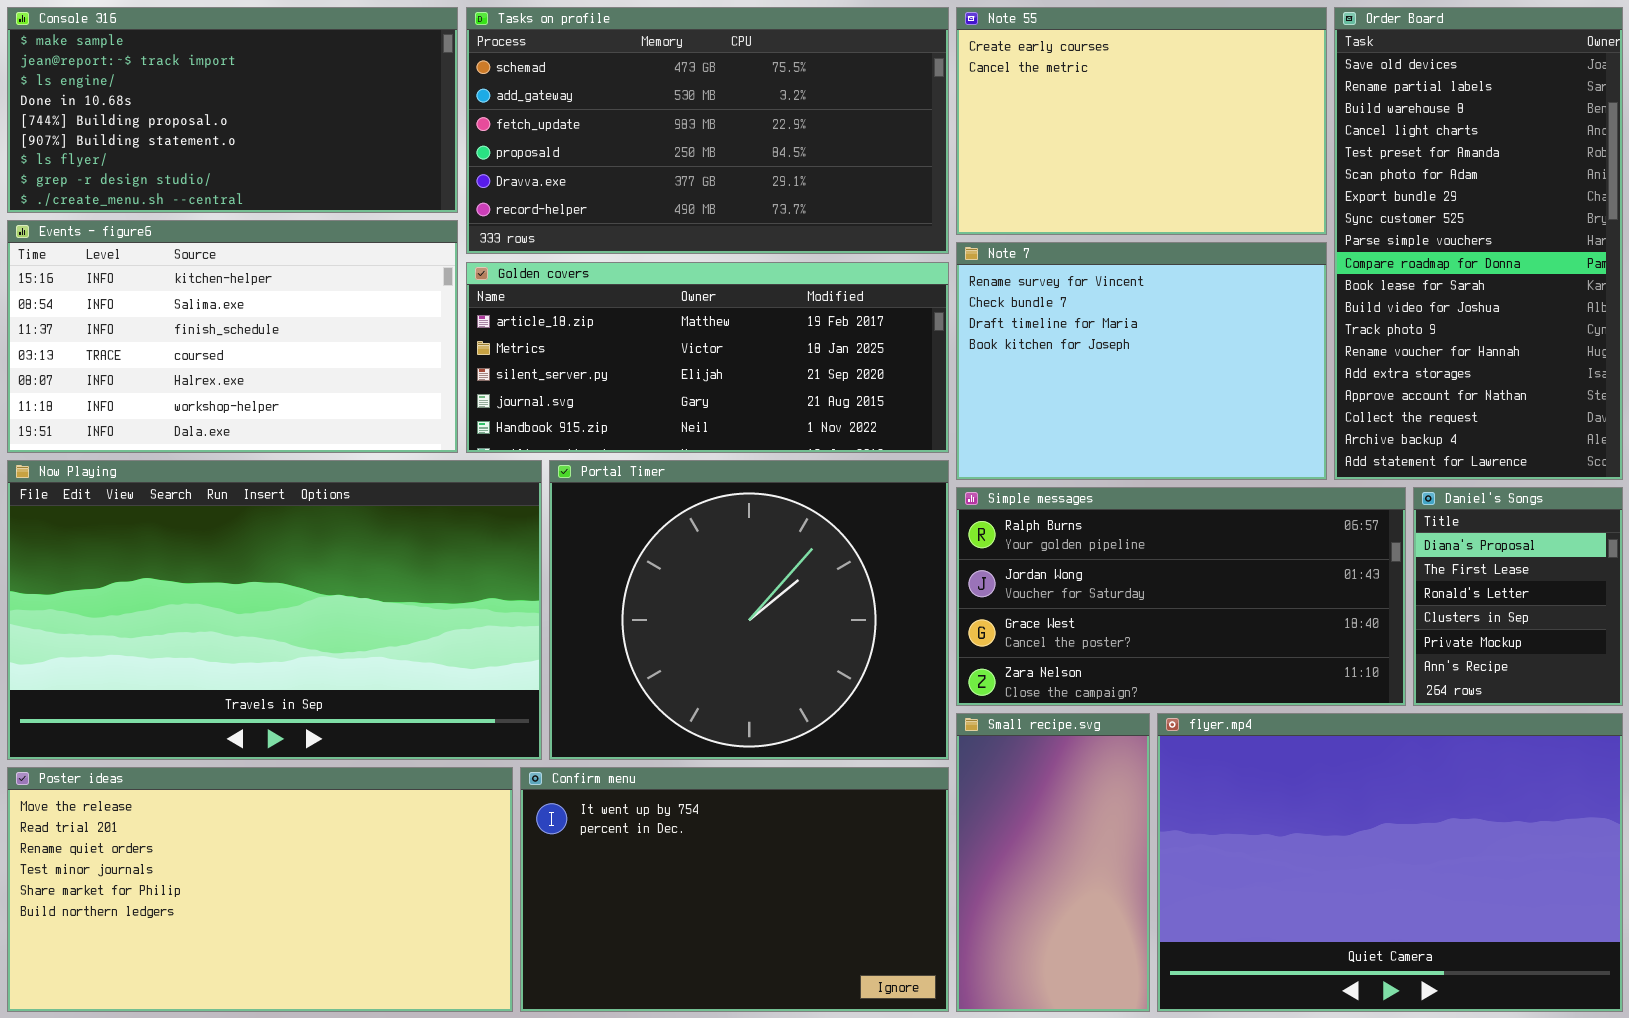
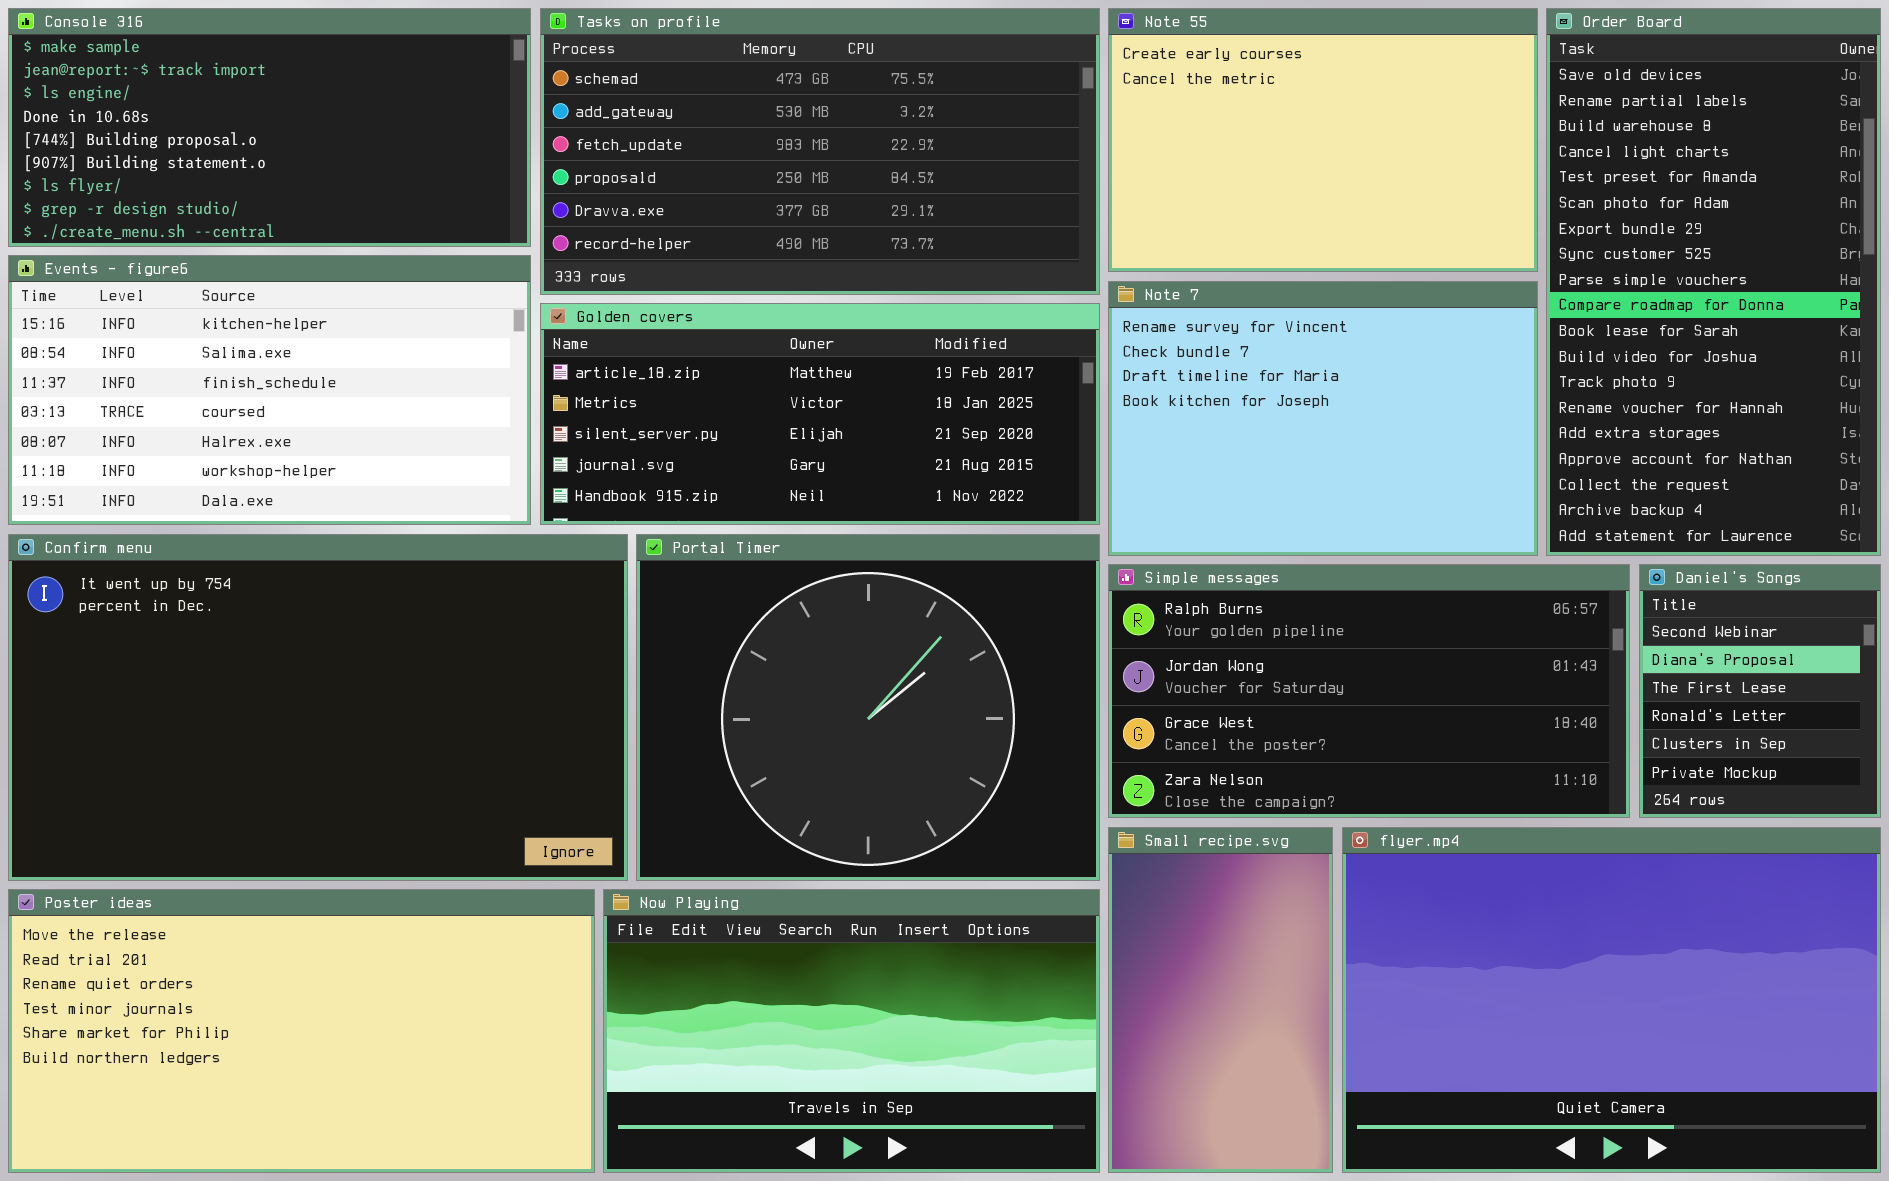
Now Playing: [7,460,542,760] -> [603,889,1100,1173], moved, resized
Daniel's Songs: [1413,487,1623,706] -> [1639,564,1881,818], scrolled up 1 row
Confirm menu: [520,767,949,1012] -> [8,534,628,881], moved, resized

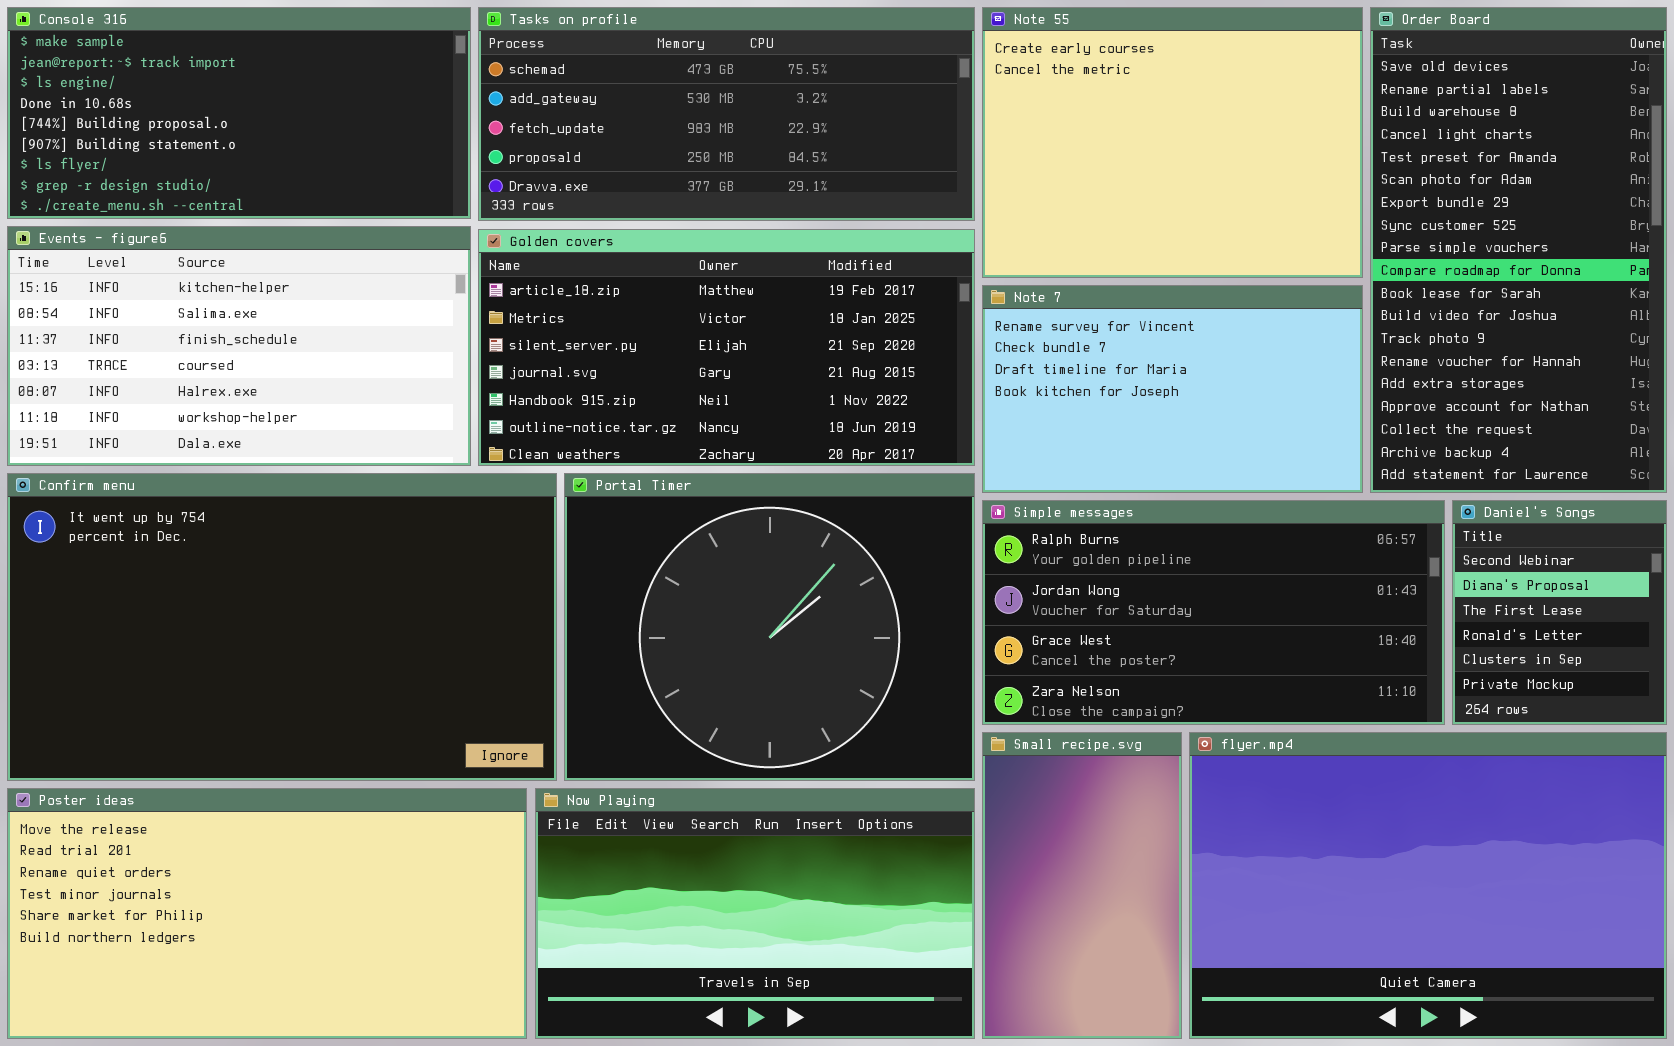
Tasks on profile: [540,8,1100,295] -> [478,7,975,221], resized
Note 55: [1108,8,1538,272] -> [982,7,1363,278], resized
Note 7: [1108,281,1538,556] -> [982,285,1363,493], resized
Golden covers: [540,303,1100,525] -> [478,229,975,466], resized

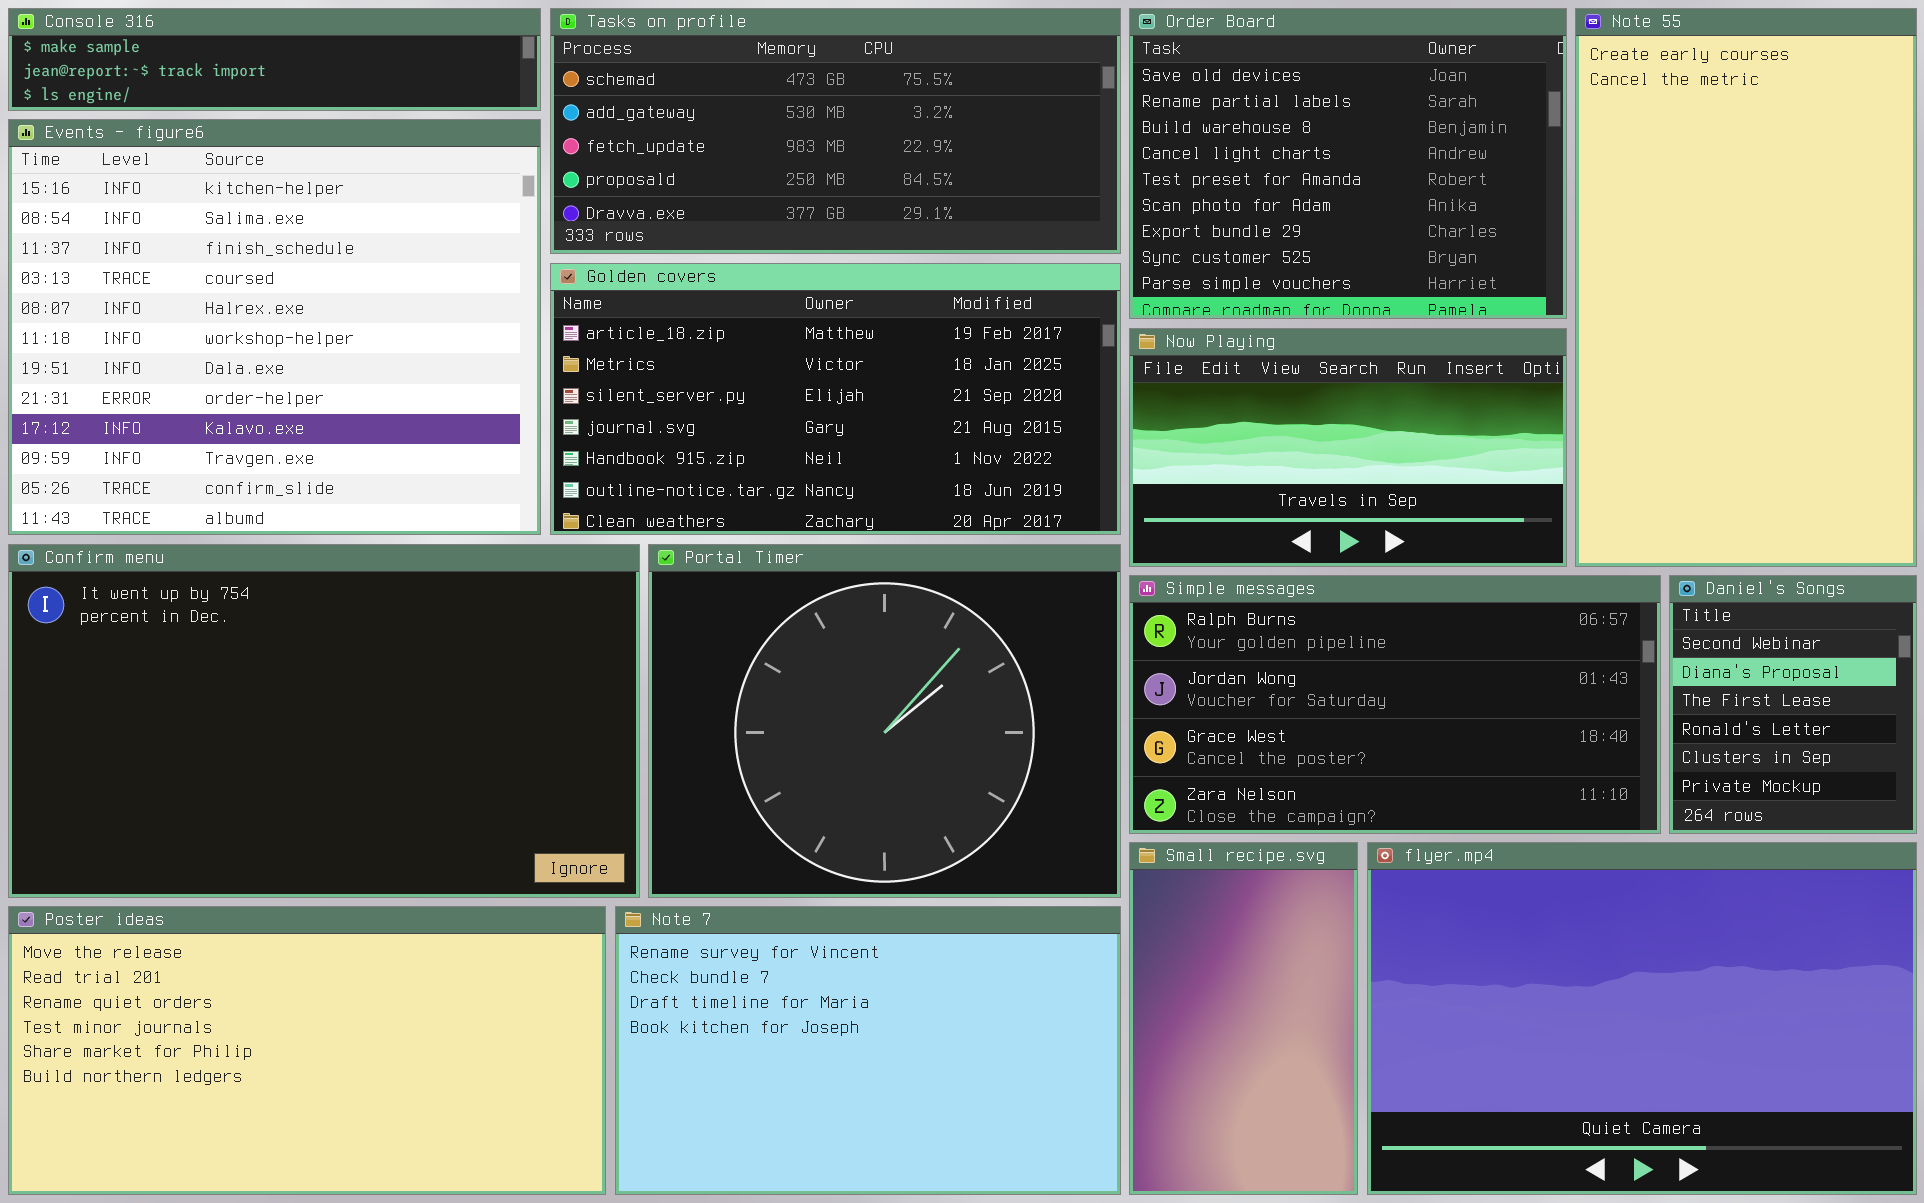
Console 316: [7,7,471,219] -> [8,8,541,111], resized
Note 55: [982,7,1363,278] -> [1575,8,1917,567], moved, resized
Order Board: [1370,7,1667,493] -> [1129,8,1567,319], moved, resized
Events - figure6: [7,226,471,466] -> [8,119,541,535], resized
Note 7: [982,285,1363,493] -> [615,906,1121,1195], moved, resized
Now Playing: [535,788,975,1039] -> [1129,328,1567,567], moved, resized

